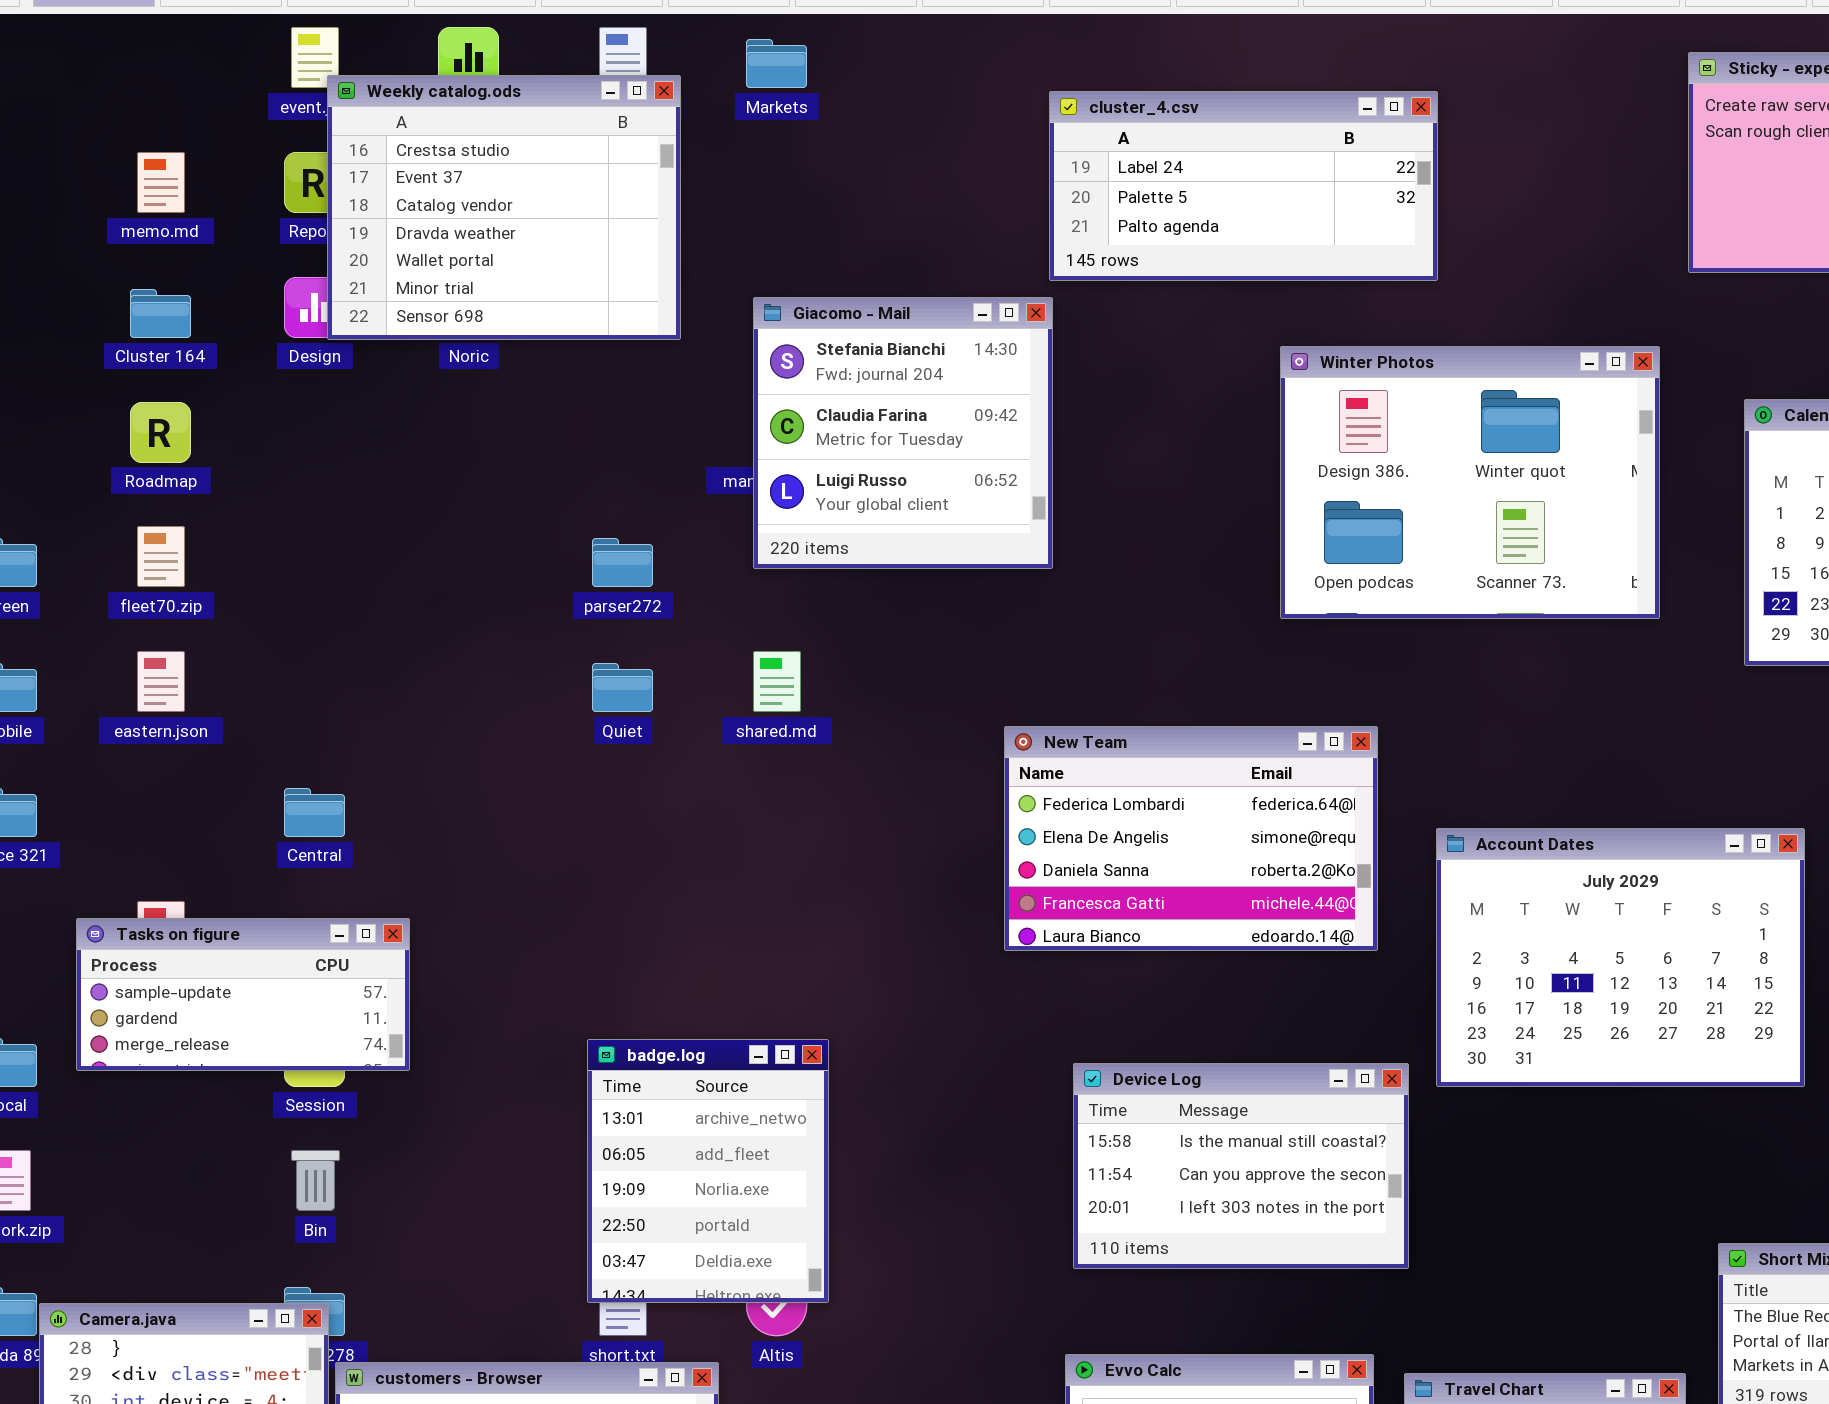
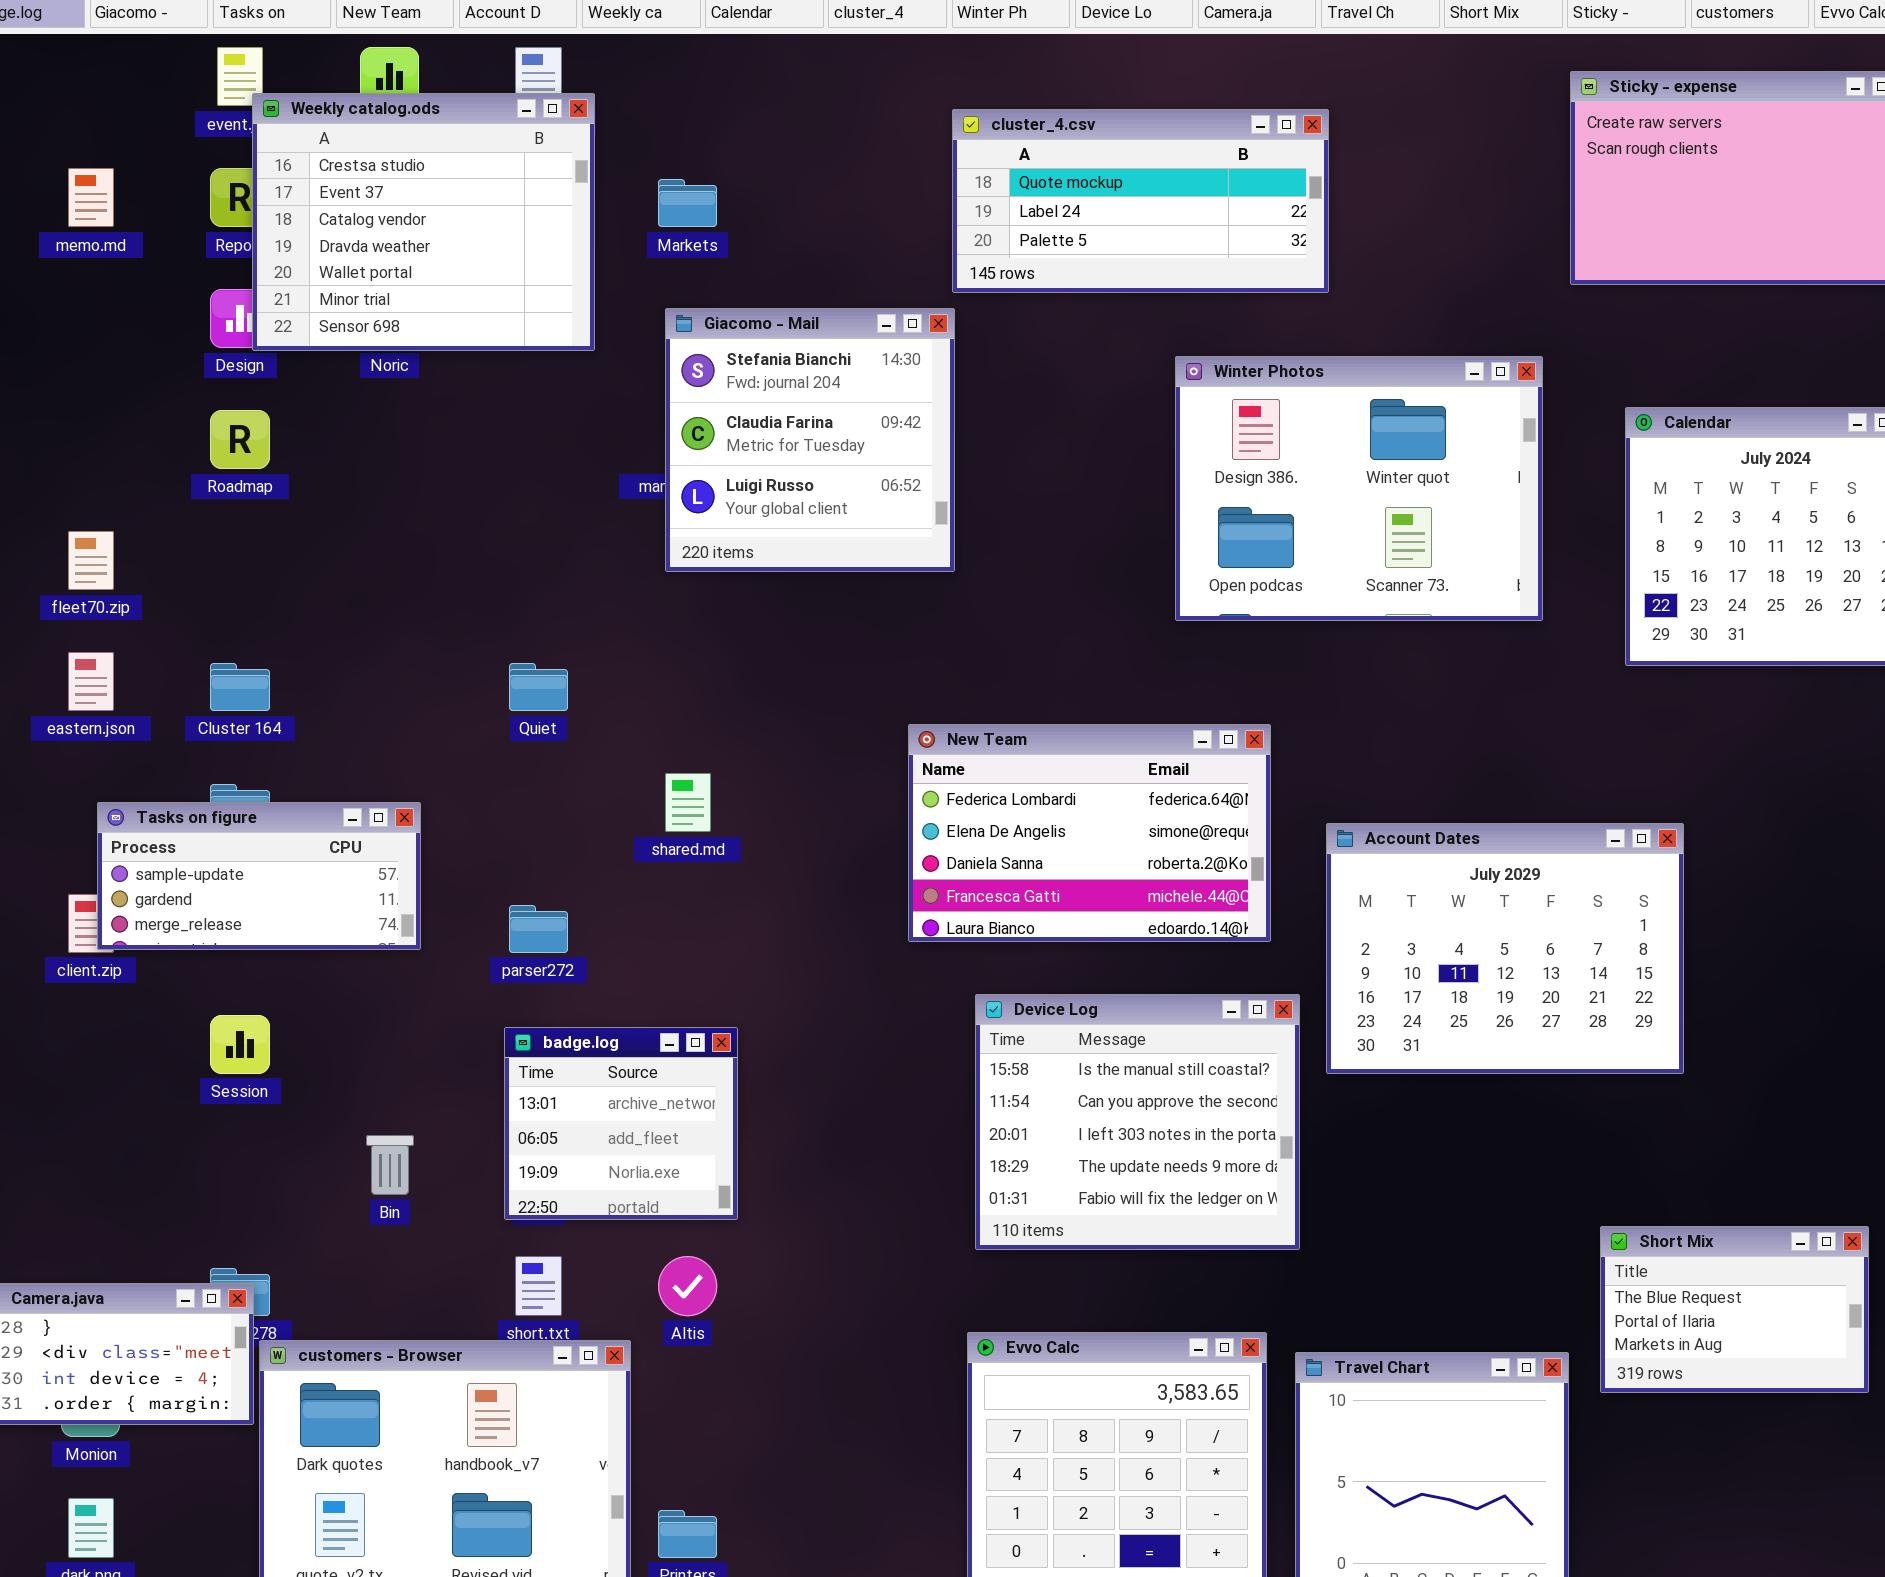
Markets: [746,39,807,88] -> [658,179,717,227], moved
cluster_4.csv: [1049,91,1438,281] -> [952,109,1329,293], scrolled up 1 row
Cluster 164: [130,289,191,338] -> [210,663,270,711], moved
Roadmap: [130,402,191,463] -> [210,410,270,469], moved
parser272: [592,538,653,587] -> [509,905,568,953], moved
shared.md: [753,651,801,712] -> [665,773,711,832], moved
Tasks on figure: [76,918,410,1071] -> [97,802,421,950], moved
badge.log: [587,1039,829,1303] -> [504,1027,738,1220], resized
Device Log: [1073,1063,1409,1269] -> [975,994,1300,1250], resized
Bin: [291,1150,340,1211] -> [366,1135,414,1195], moved

